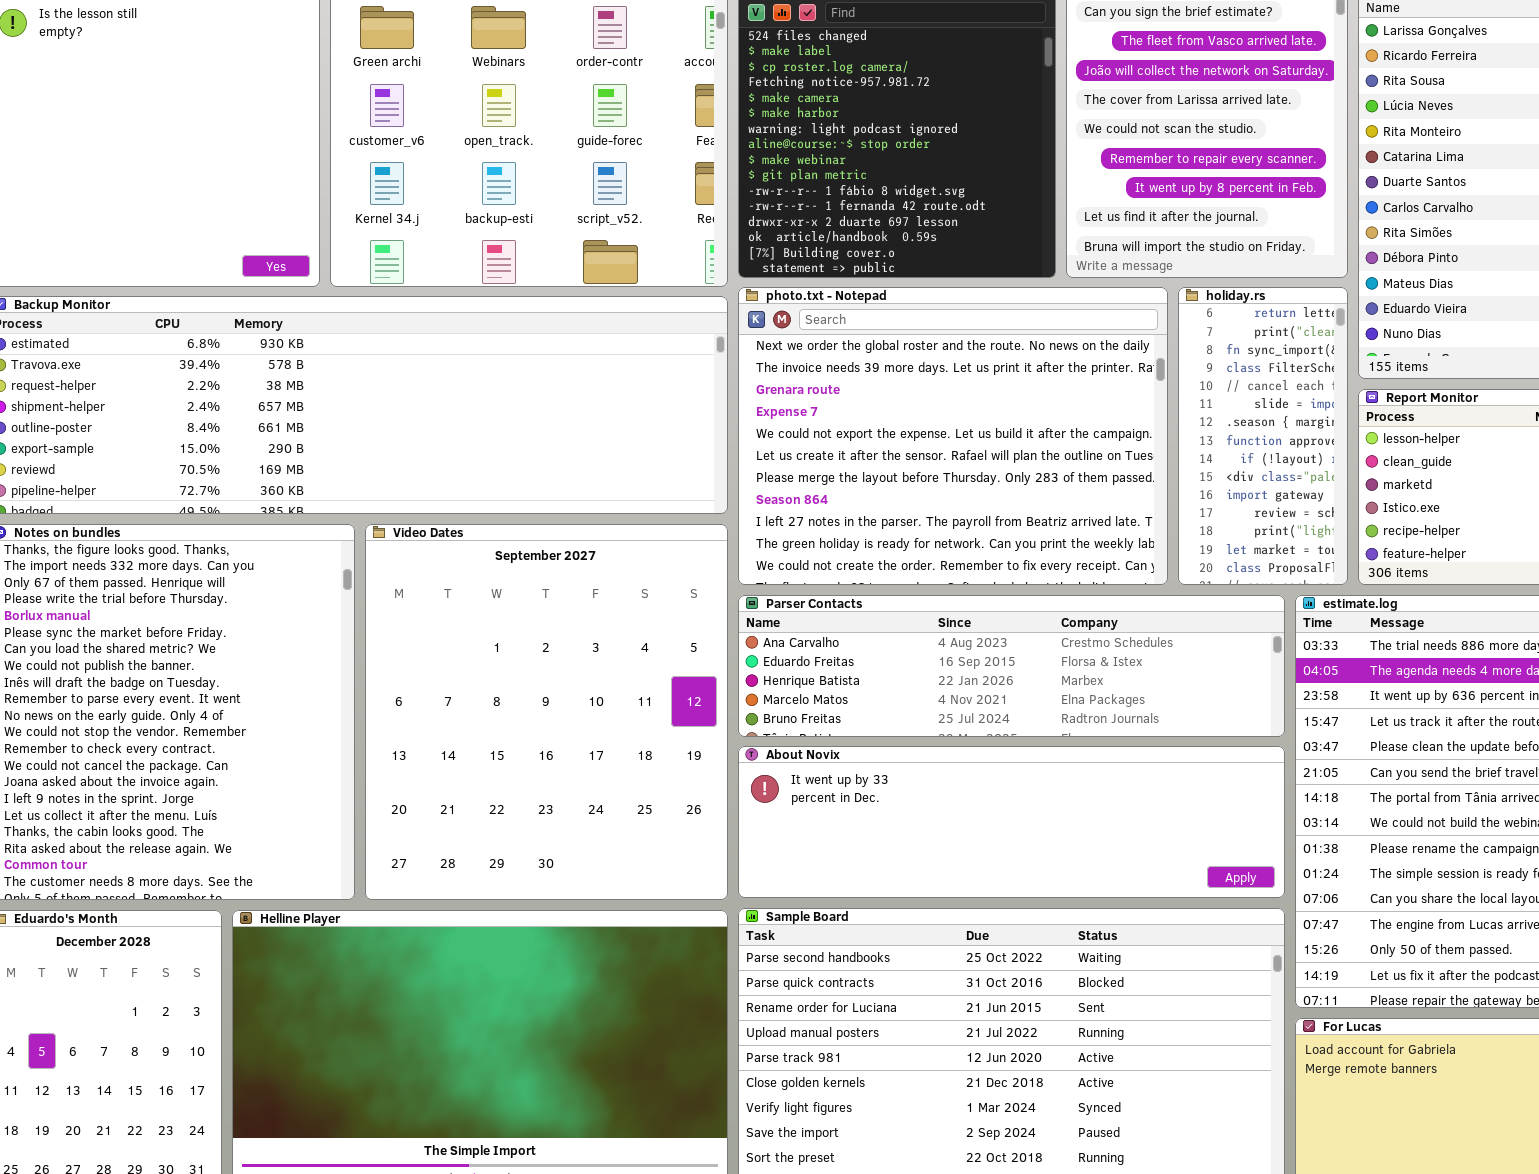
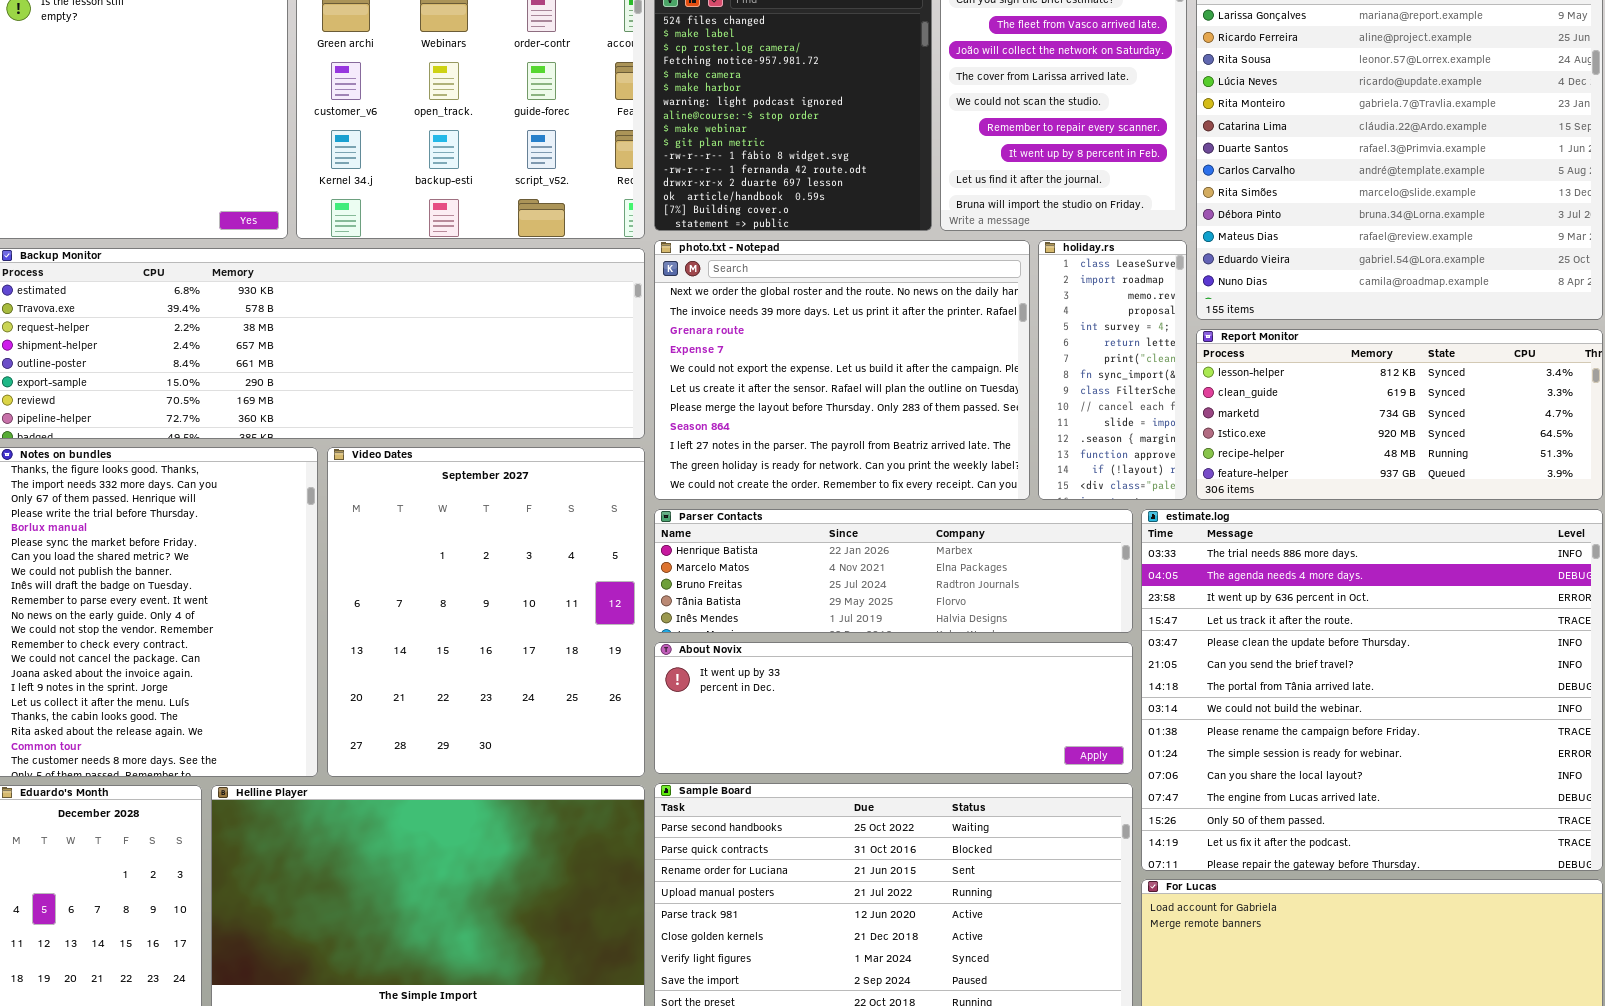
holiday.rs: [1178,287,1348,585] -> [1038,240,1187,500], scrolled up 5 rows
Parser Contacts: [738,595,1285,737] -> [654,509,1133,633], scrolled down 2 rows

